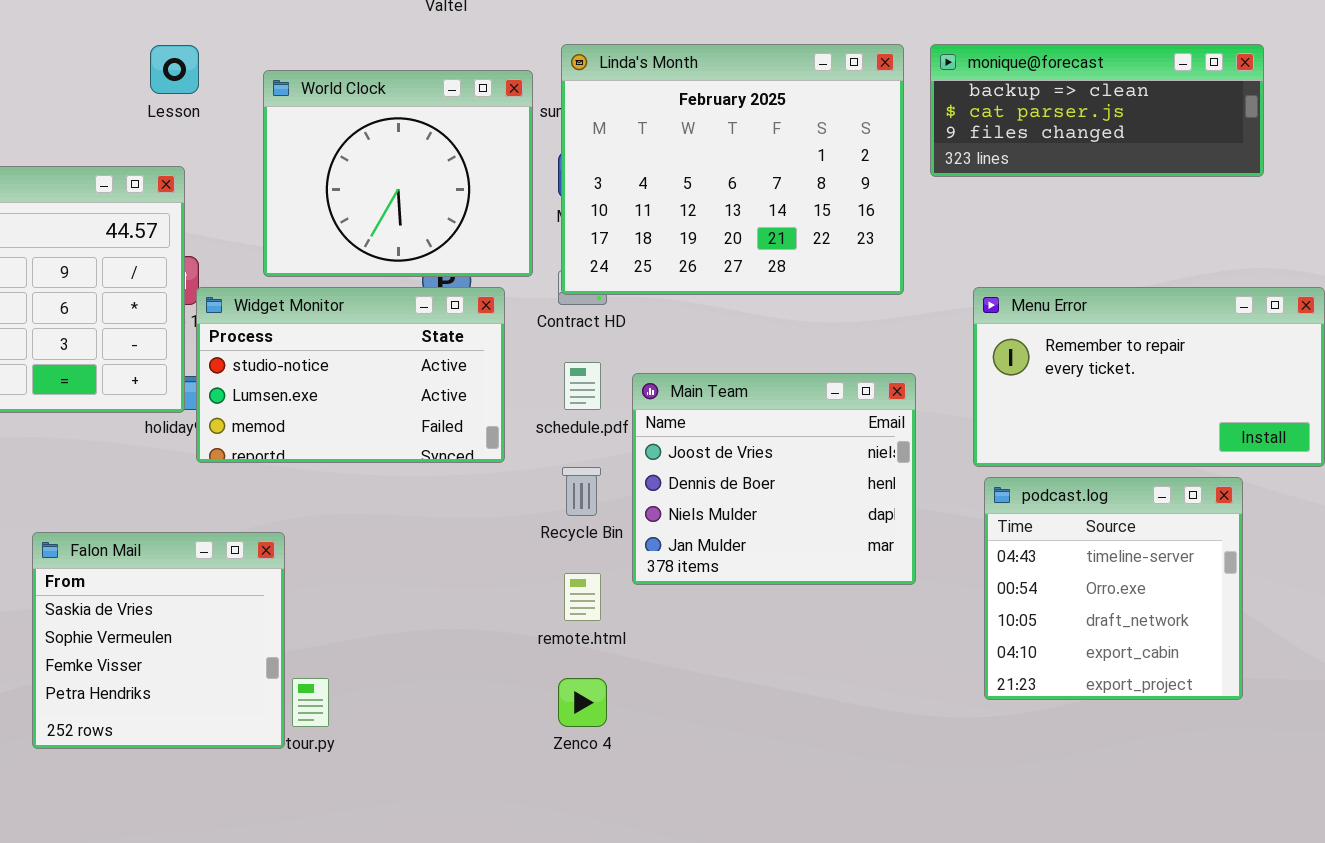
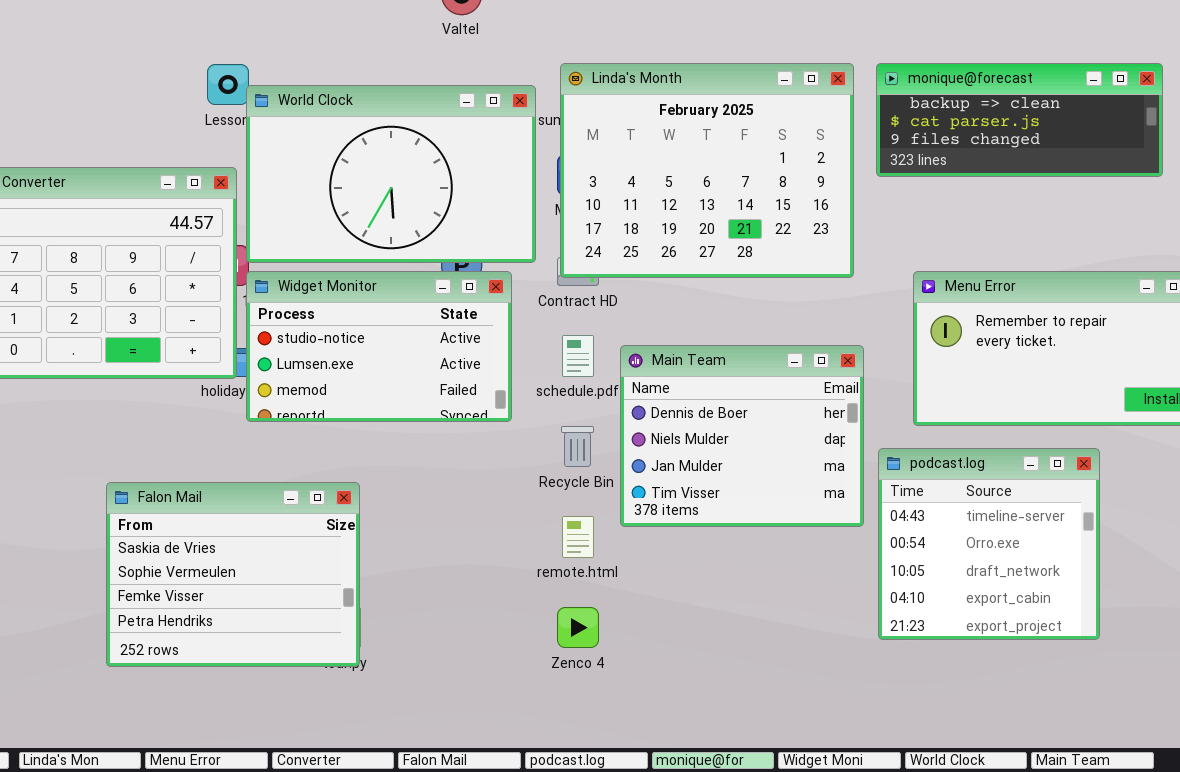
World Clock: [263,70,533,277] -> [246,85,536,263], resized
Main Team: [632,373,916,585] -> [620,345,864,527], scrolled down 1 row
podcast.log: [984,477,1243,700] -> [878,448,1100,640], moved
Falon Mail: [32,532,285,749] -> [106,482,360,667], resized

